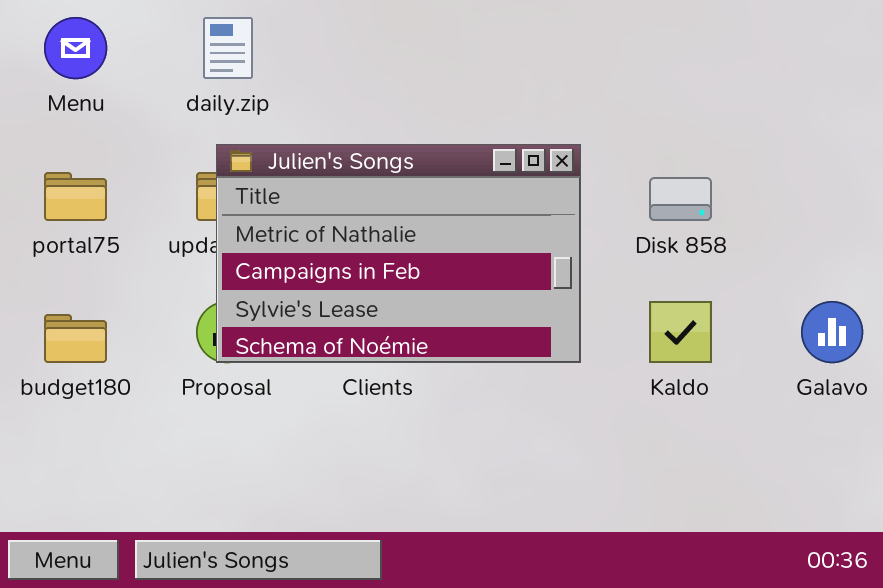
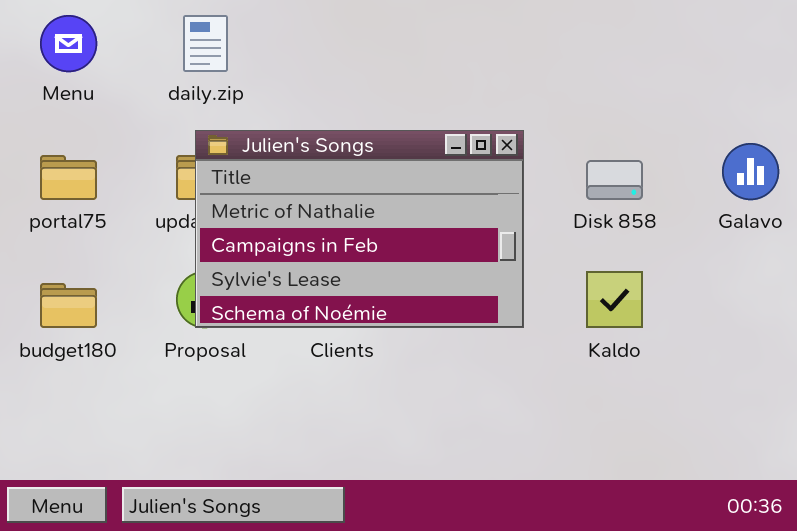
Galavo: [801,301,863,363] -> [722,143,779,200], moved

